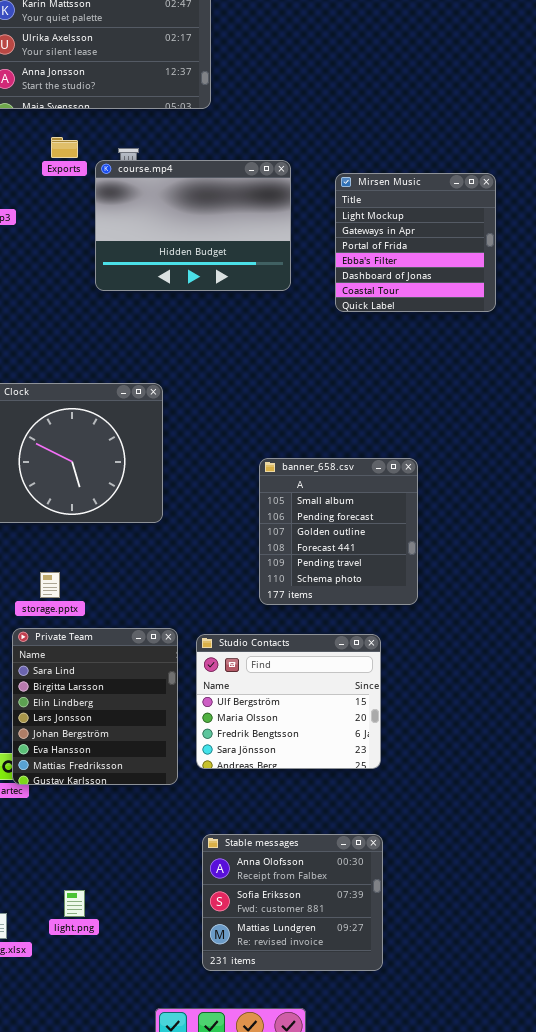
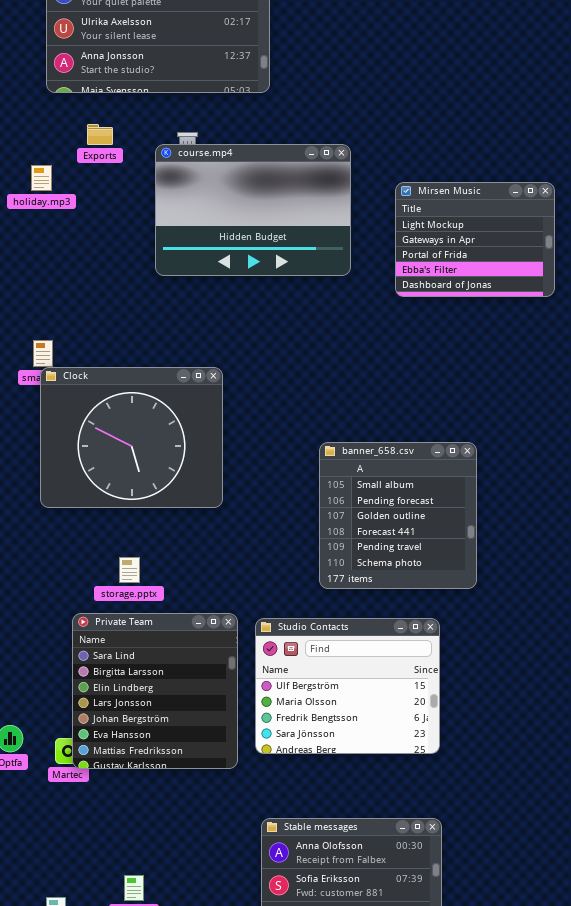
Exports: [51,137,78,158] -> [87,124,113,145], moved
Mirsen Music: [335,173,496,312] -> [395,182,555,297], resized
storage.pptx: [40,572,60,598] -> [119,557,140,583], moved

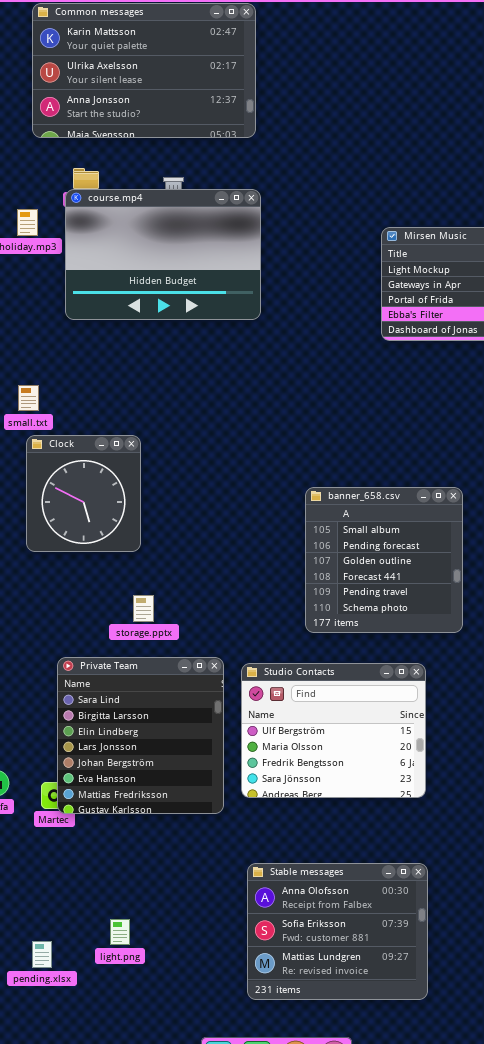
course.mp4: [155,144,351,276] -> [65,189,261,320], moved
Clock: [40,367,223,508] -> [26,435,141,552], resized
storage.pptx: [119,557,140,583] -> [133,595,154,622], moved

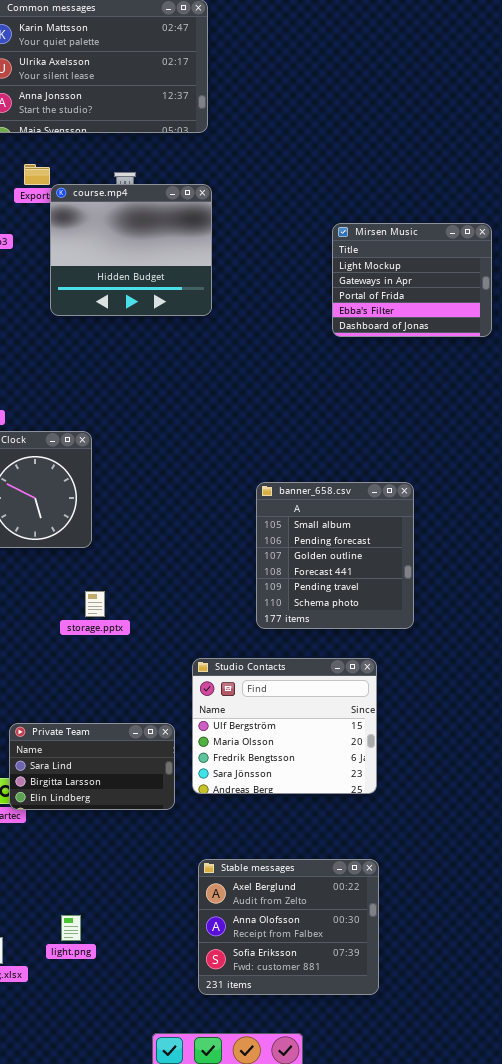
course.mp4: [65,189,261,320] -> [50,184,212,316], resized
Private Team: [57,657,224,814] -> [9,723,175,810], resized
Stable messages: [247,863,428,1000] -> [198,859,379,995], scrolled up 1 row

